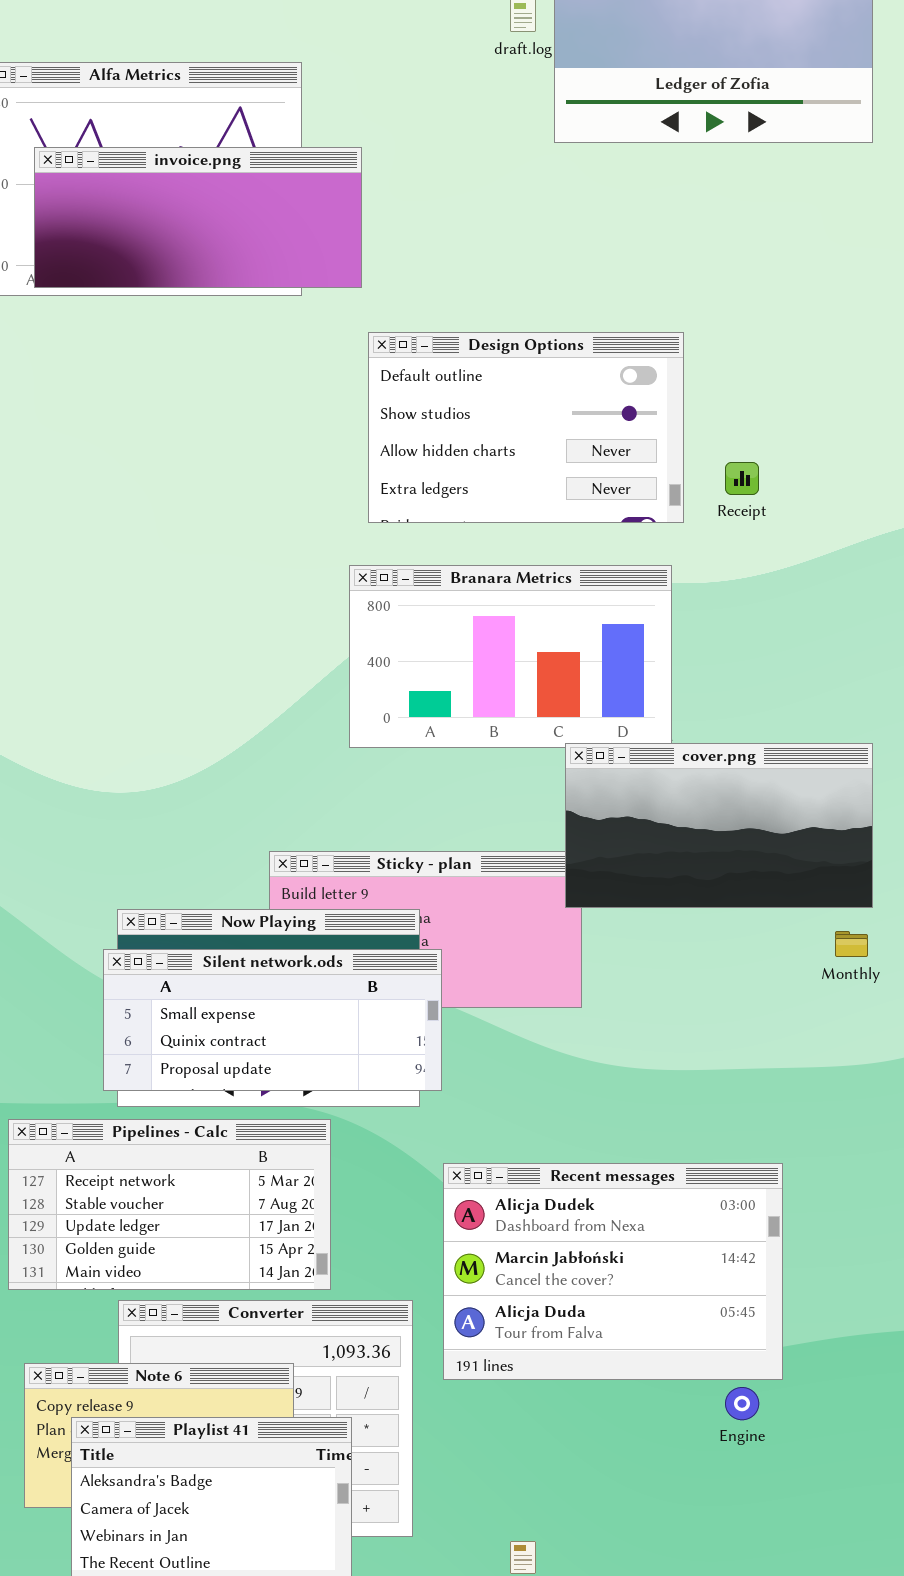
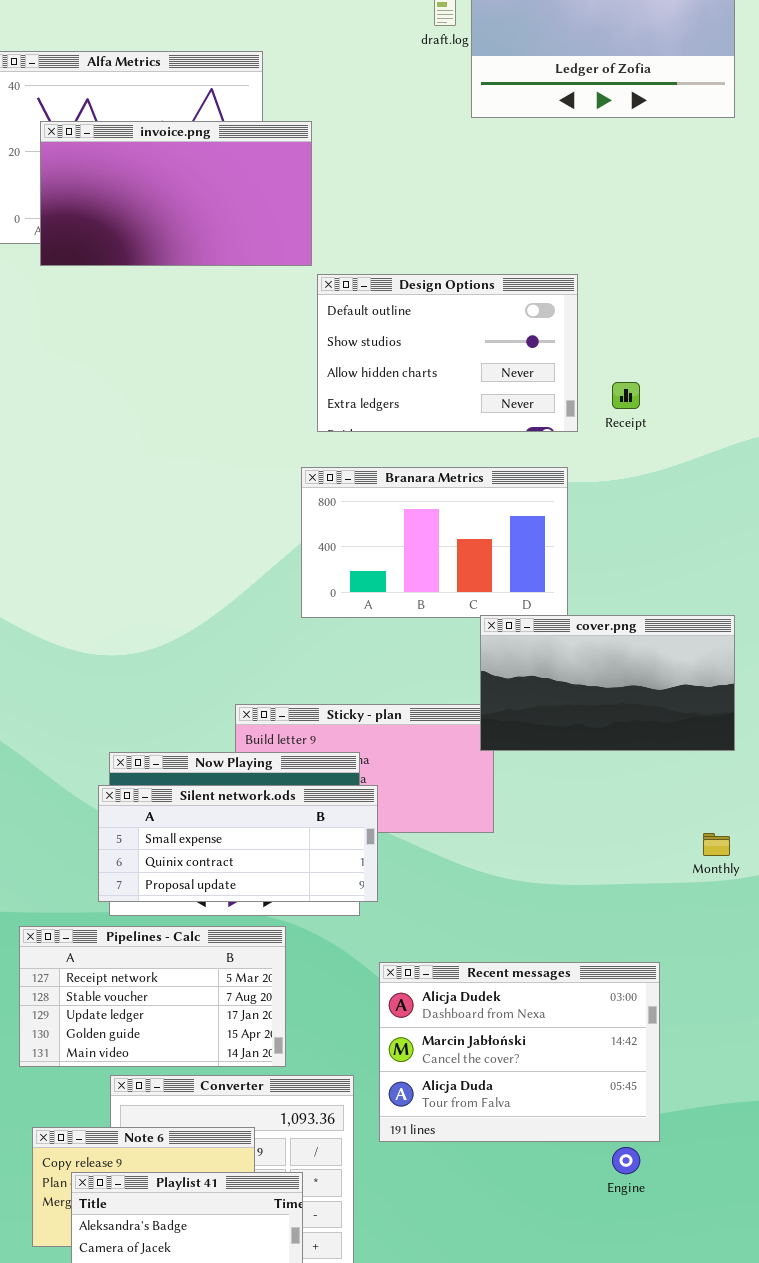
invoice.png: [34,147,362,288] -> [40,121,312,266], resized
Monthly: [835,931,868,957] -> [703,833,730,856], moved

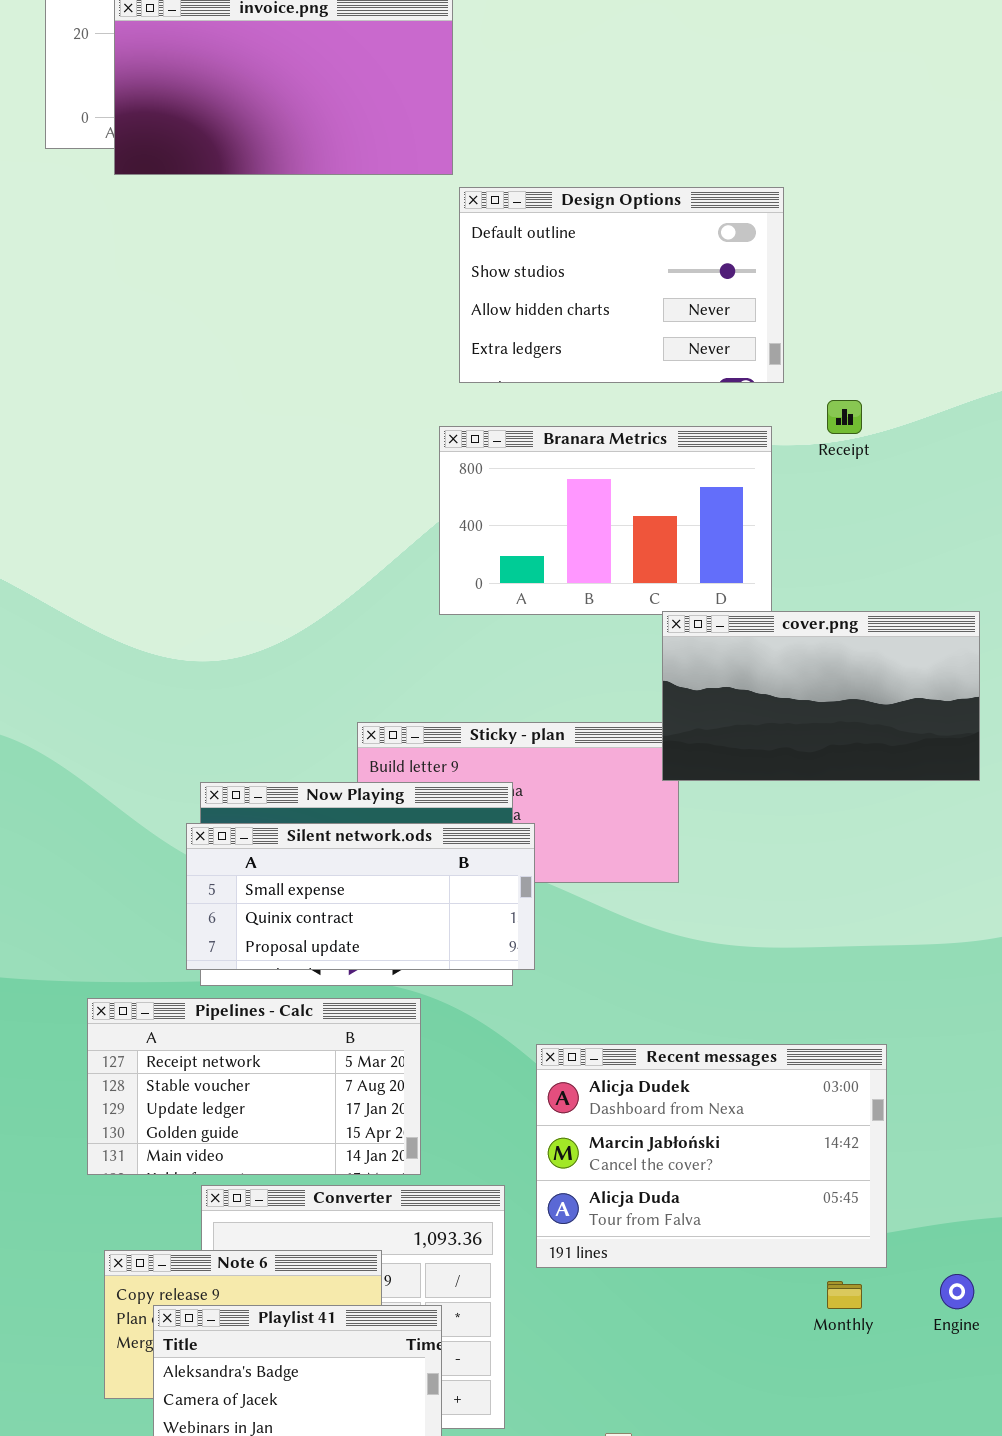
Receipt: [612,382,640,409] -> [827,400,862,434], moved
Monthly: [703,833,730,856] -> [827,1281,862,1309], moved
Engine: [612,1147,640,1174] -> [940,1274,974,1309], moved

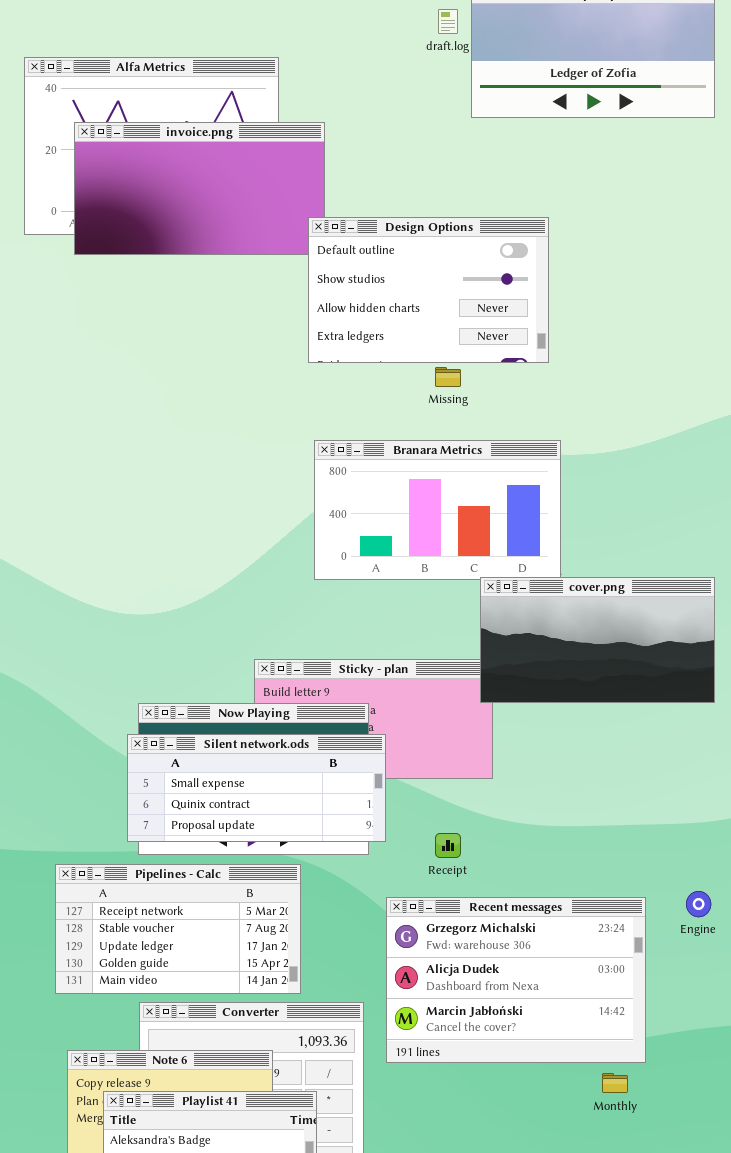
Design Options: [459,187,784,383] -> [308,217,549,363], moved
Receipt: [827,400,862,434] -> [435,833,461,858], moved
Recent messages: [536,1044,887,1268] -> [386,897,646,1063], scrolled up 1 row
Engine: [940,1274,974,1309] -> [686,891,711,917], moved

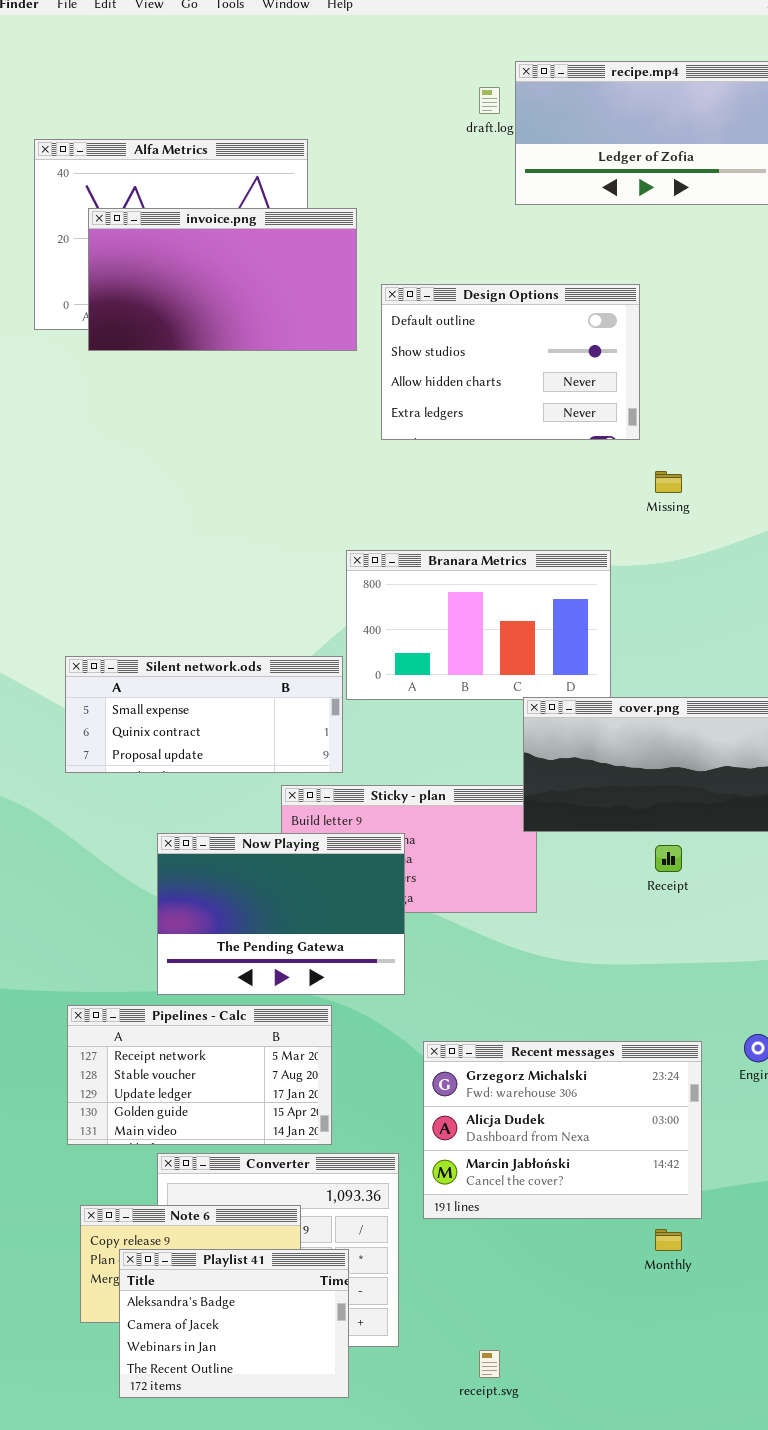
Design Options: [308,217,549,363] -> [381,284,640,440], moved
Missing: [435,367,461,387] -> [655,471,682,493], moved
Silent network.ods: [127,734,386,842] -> [65,656,343,773], moved
Receipt: [435,833,461,858] -> [655,845,682,872], moved

